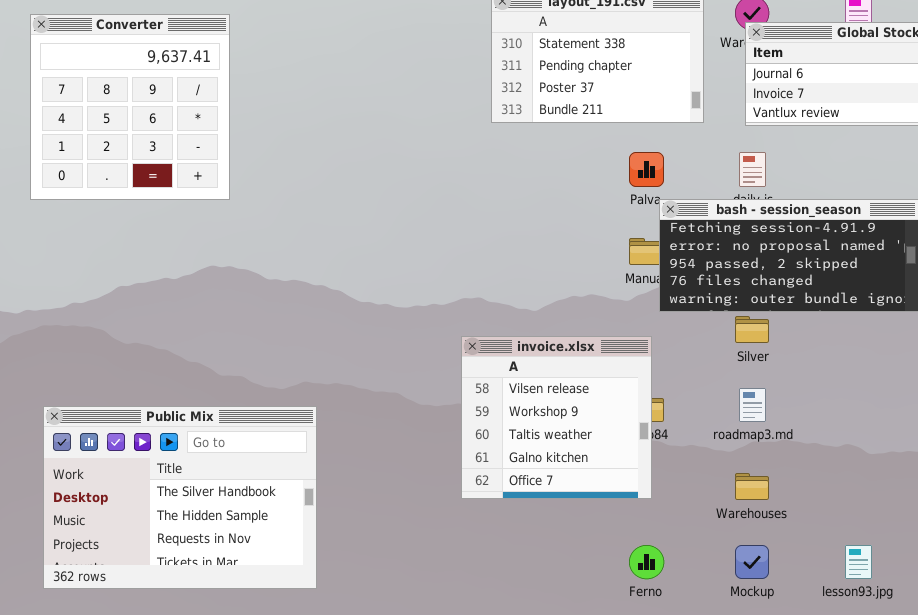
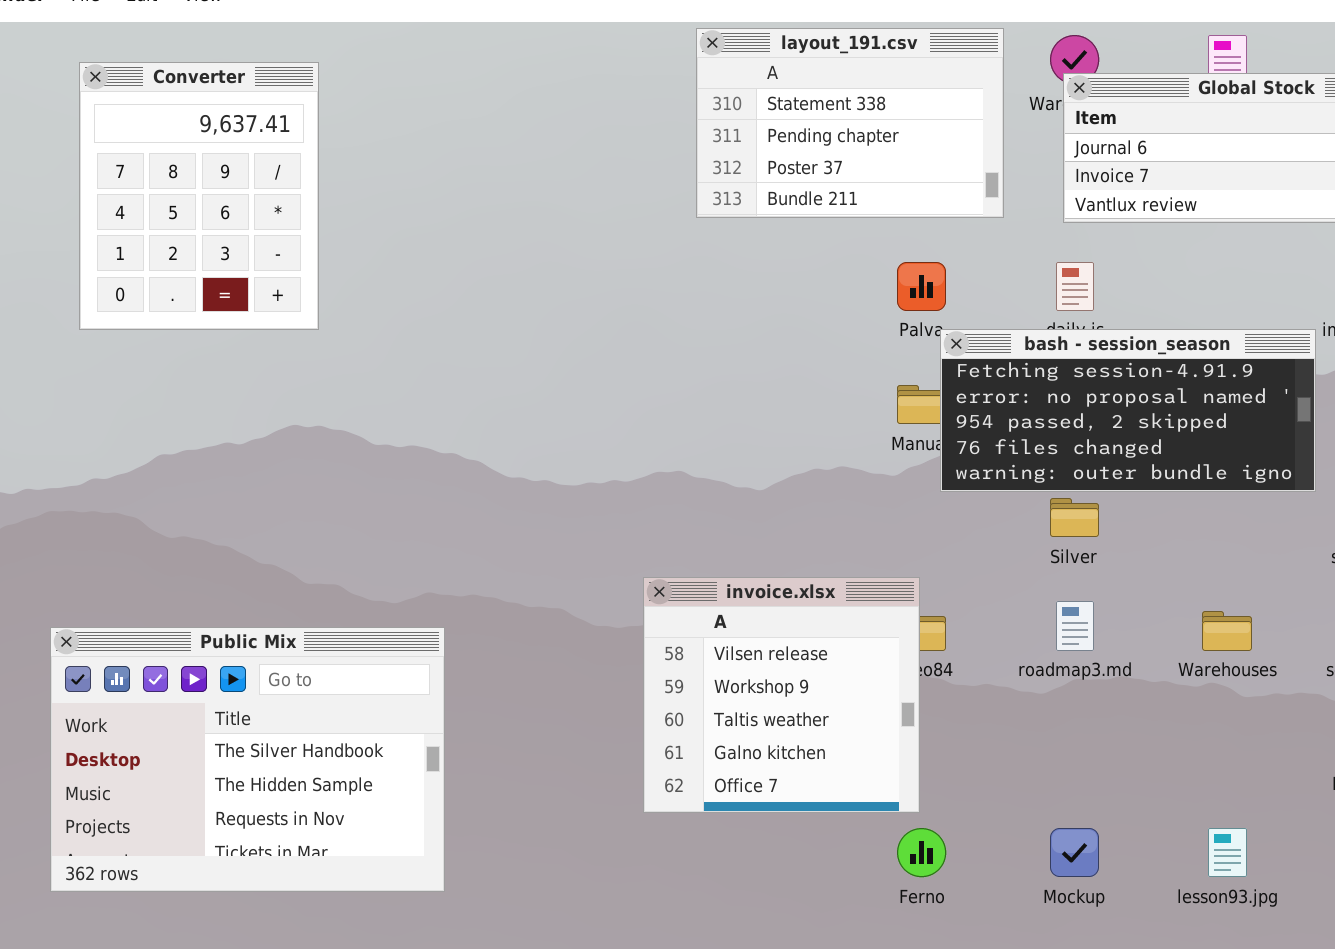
Converter: [30,14,230,200] -> [79,62,319,330], resized
invoice.xlsx: [461,336,652,499] -> [643,577,920,813], moved
Warehouses: [735,473,769,500] -> [1202,611,1252,651], moved

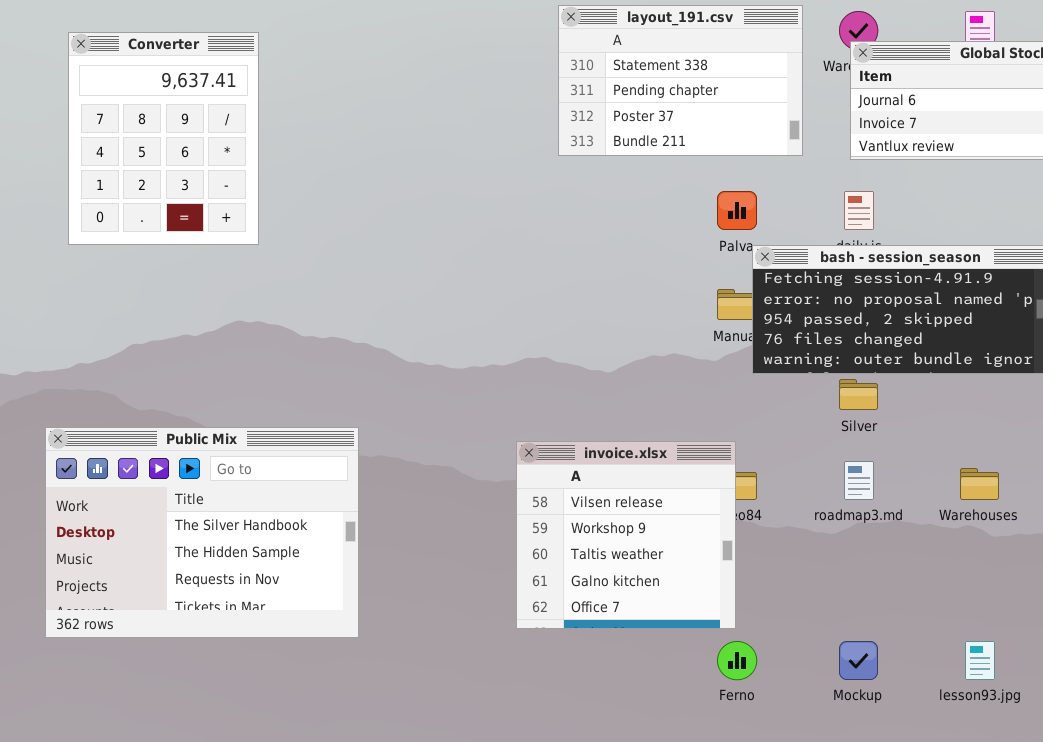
Public Mix: [50,627,445,892] -> [45,427,359,638], moved

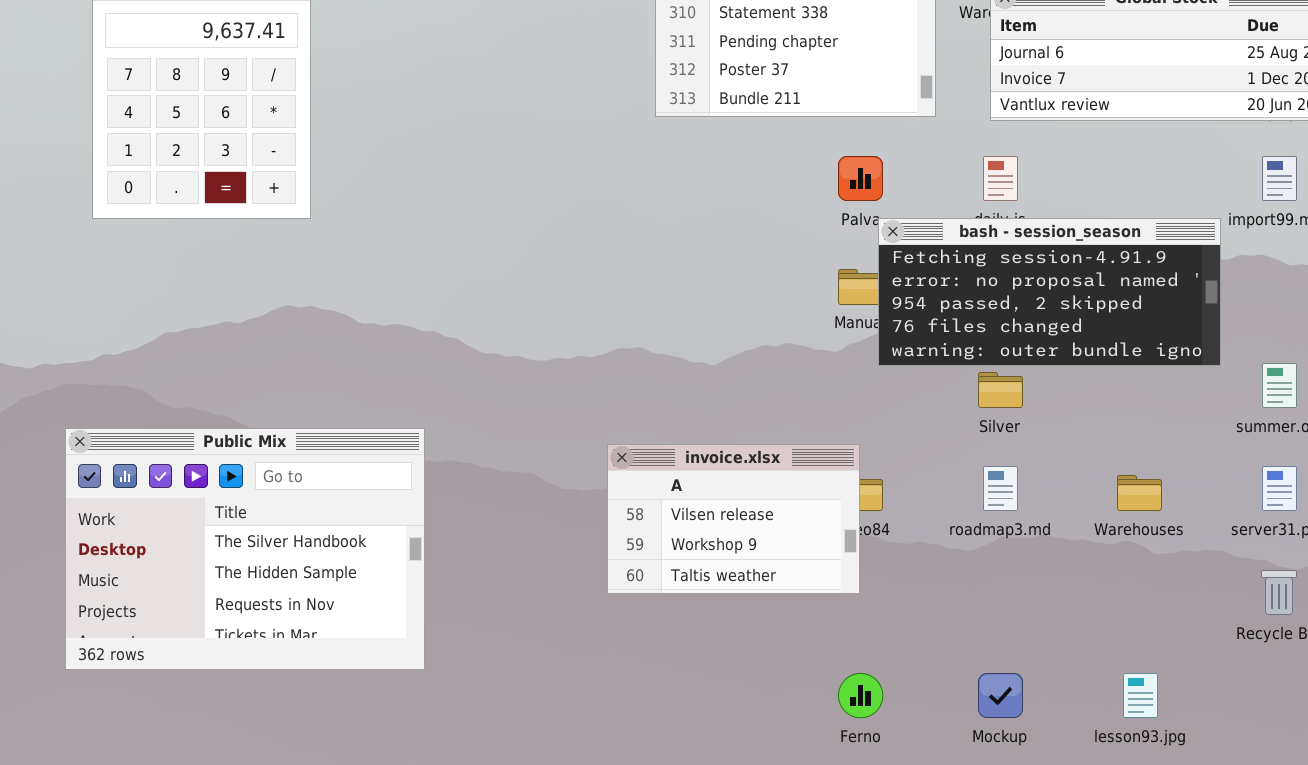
invoice.xlsx: [516,441,736,629] -> [607,444,860,594], resized

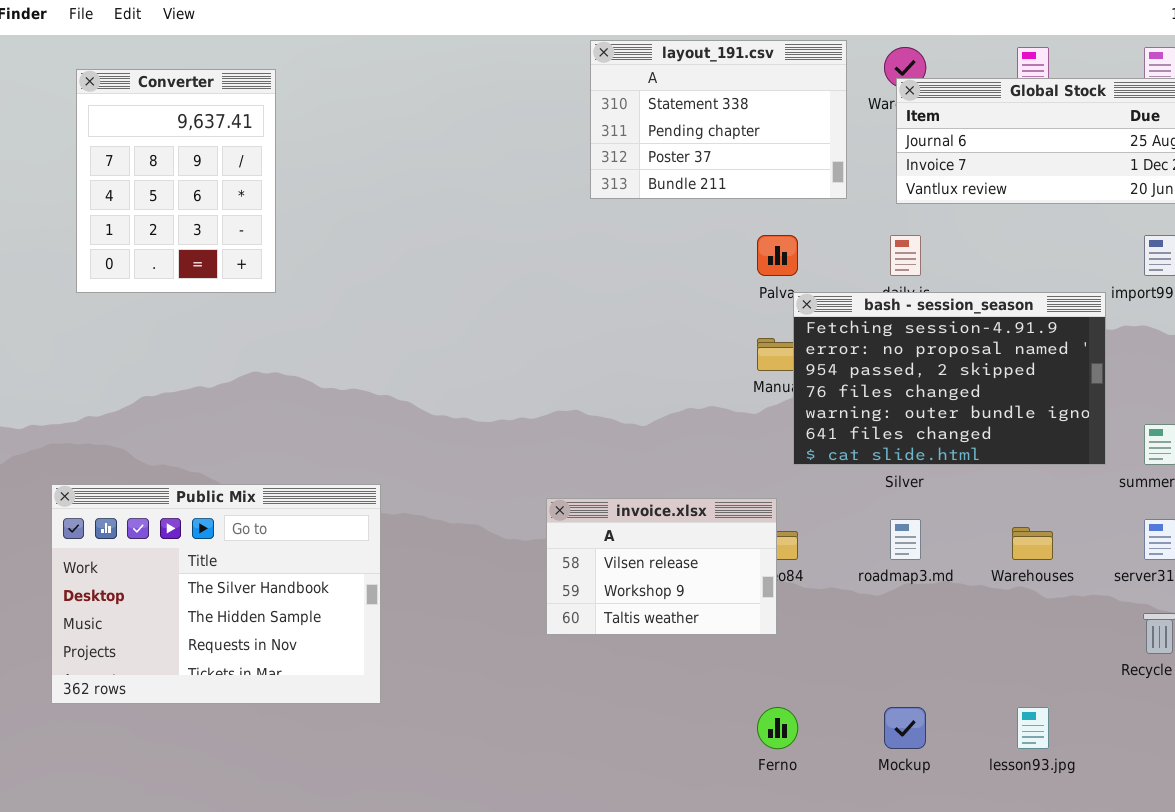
bash - session_season: [878,218,1221,366] -> [793,292,1106,465], resized

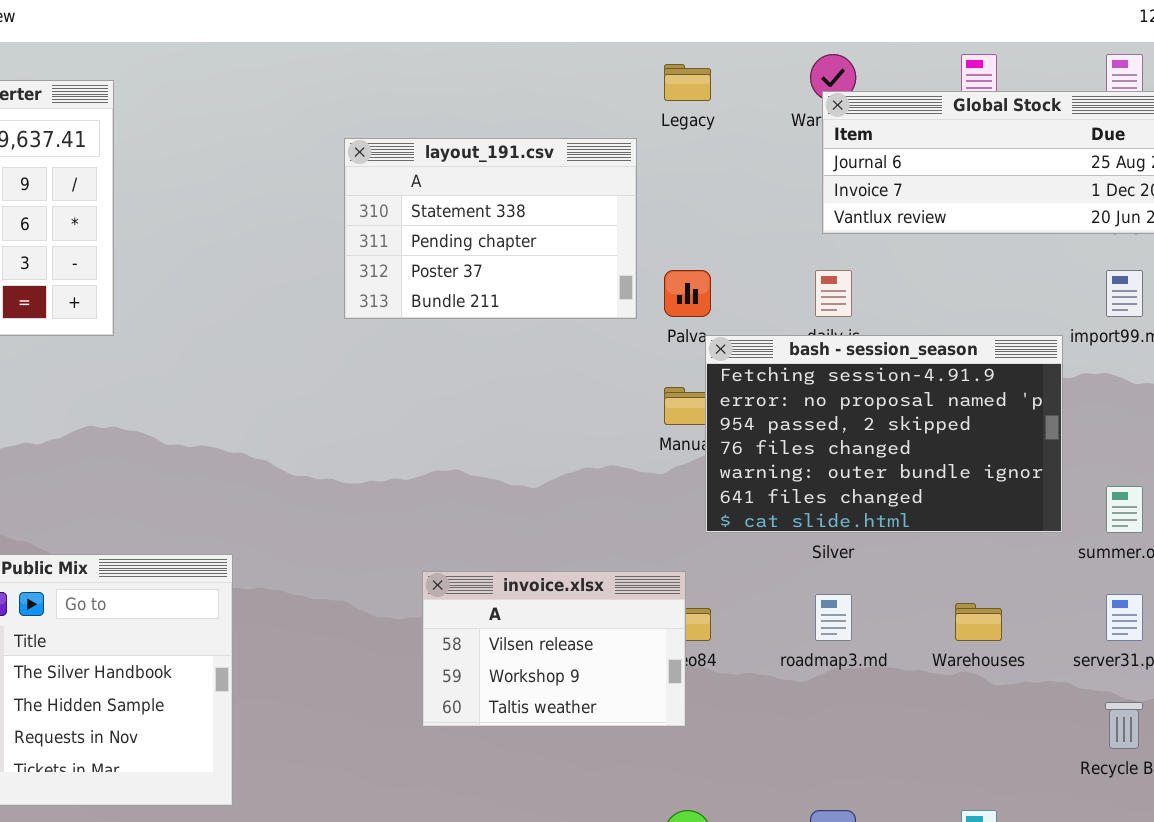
layout_191.csv: [590,40,847,199] -> [344,138,637,319], moved

